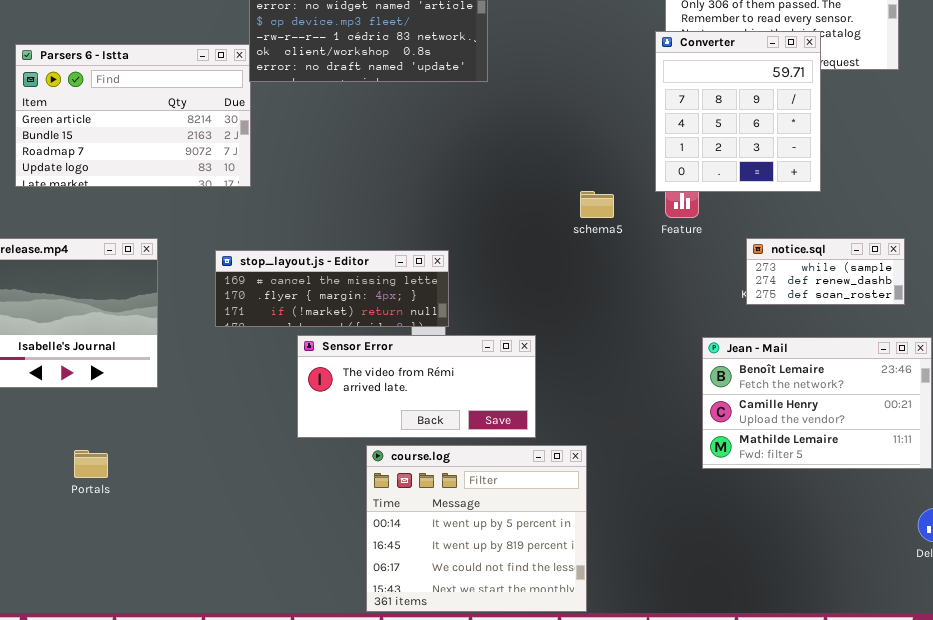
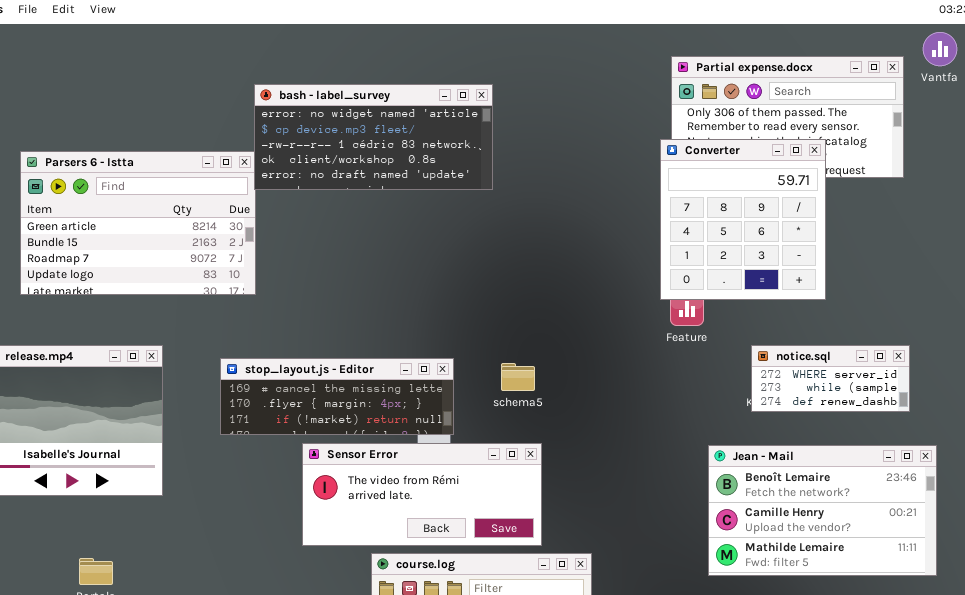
schema5: [580,191,614,218] -> [501,363,535,391], moved
notice.sql: [746,238,905,305] -> [751,345,910,412], scrolled up 1 row

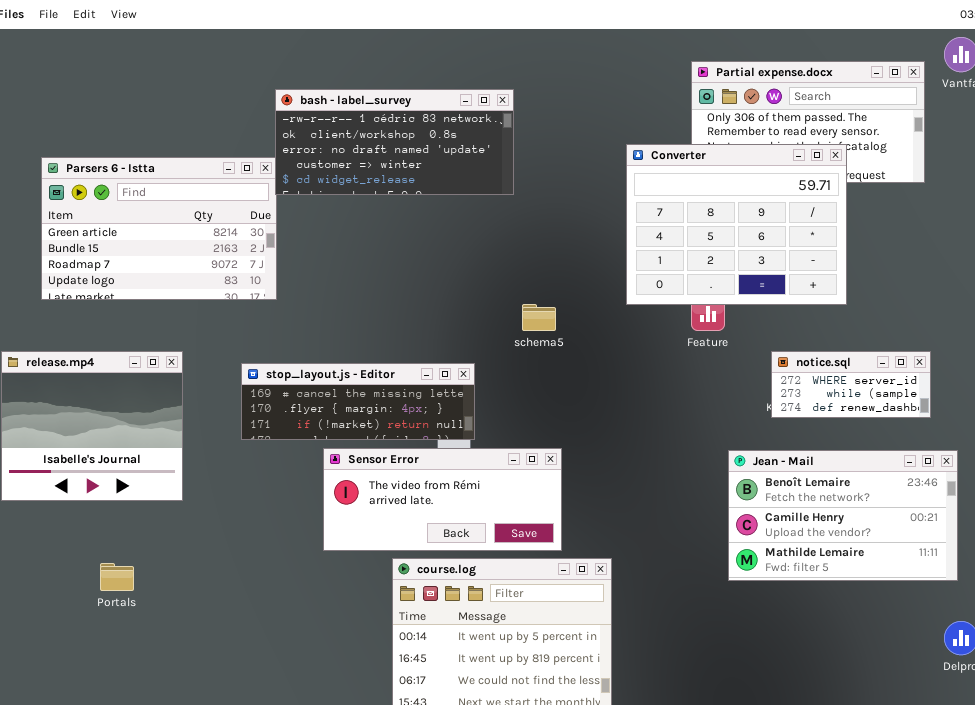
bash - label_survey: [254,84,493,190] -> [275,89,514,195], scrolled down 2 rows
Converter: [660,139,826,300] -> [626,144,847,305], resized
schema5: [501,363,535,391] -> [522,304,556,331], moved

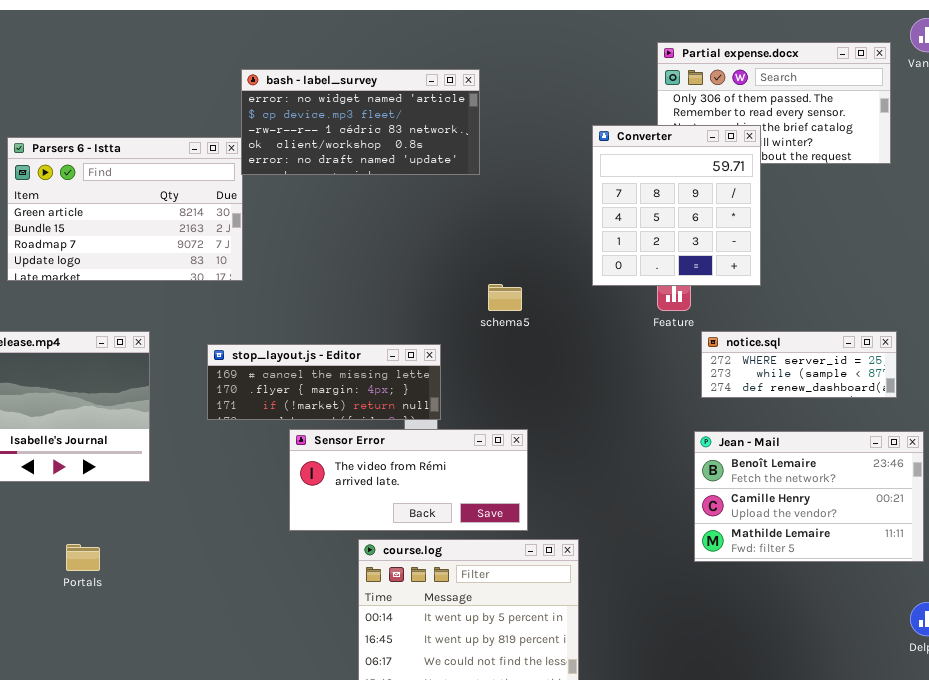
bash - label_survey: [275,89,514,195] -> [241,69,480,175], scrolled up 2 rows
Converter: [626,144,847,305] -> [592,125,761,286], resized
notice.sql: [771,351,931,418] -> [701,331,897,398], resized

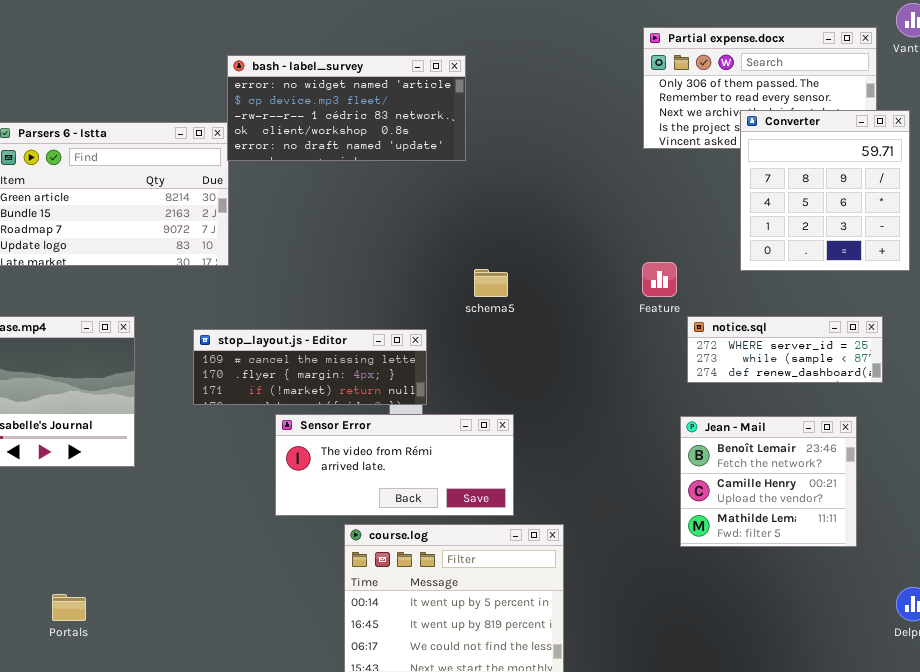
Converter: [592,125,761,286] -> [740,110,910,271], moved
Jean - Mail: [694,431,924,562] -> [680,416,857,547], resized
Portals: [66,544,100,571] -> [52,594,86,621], moved

